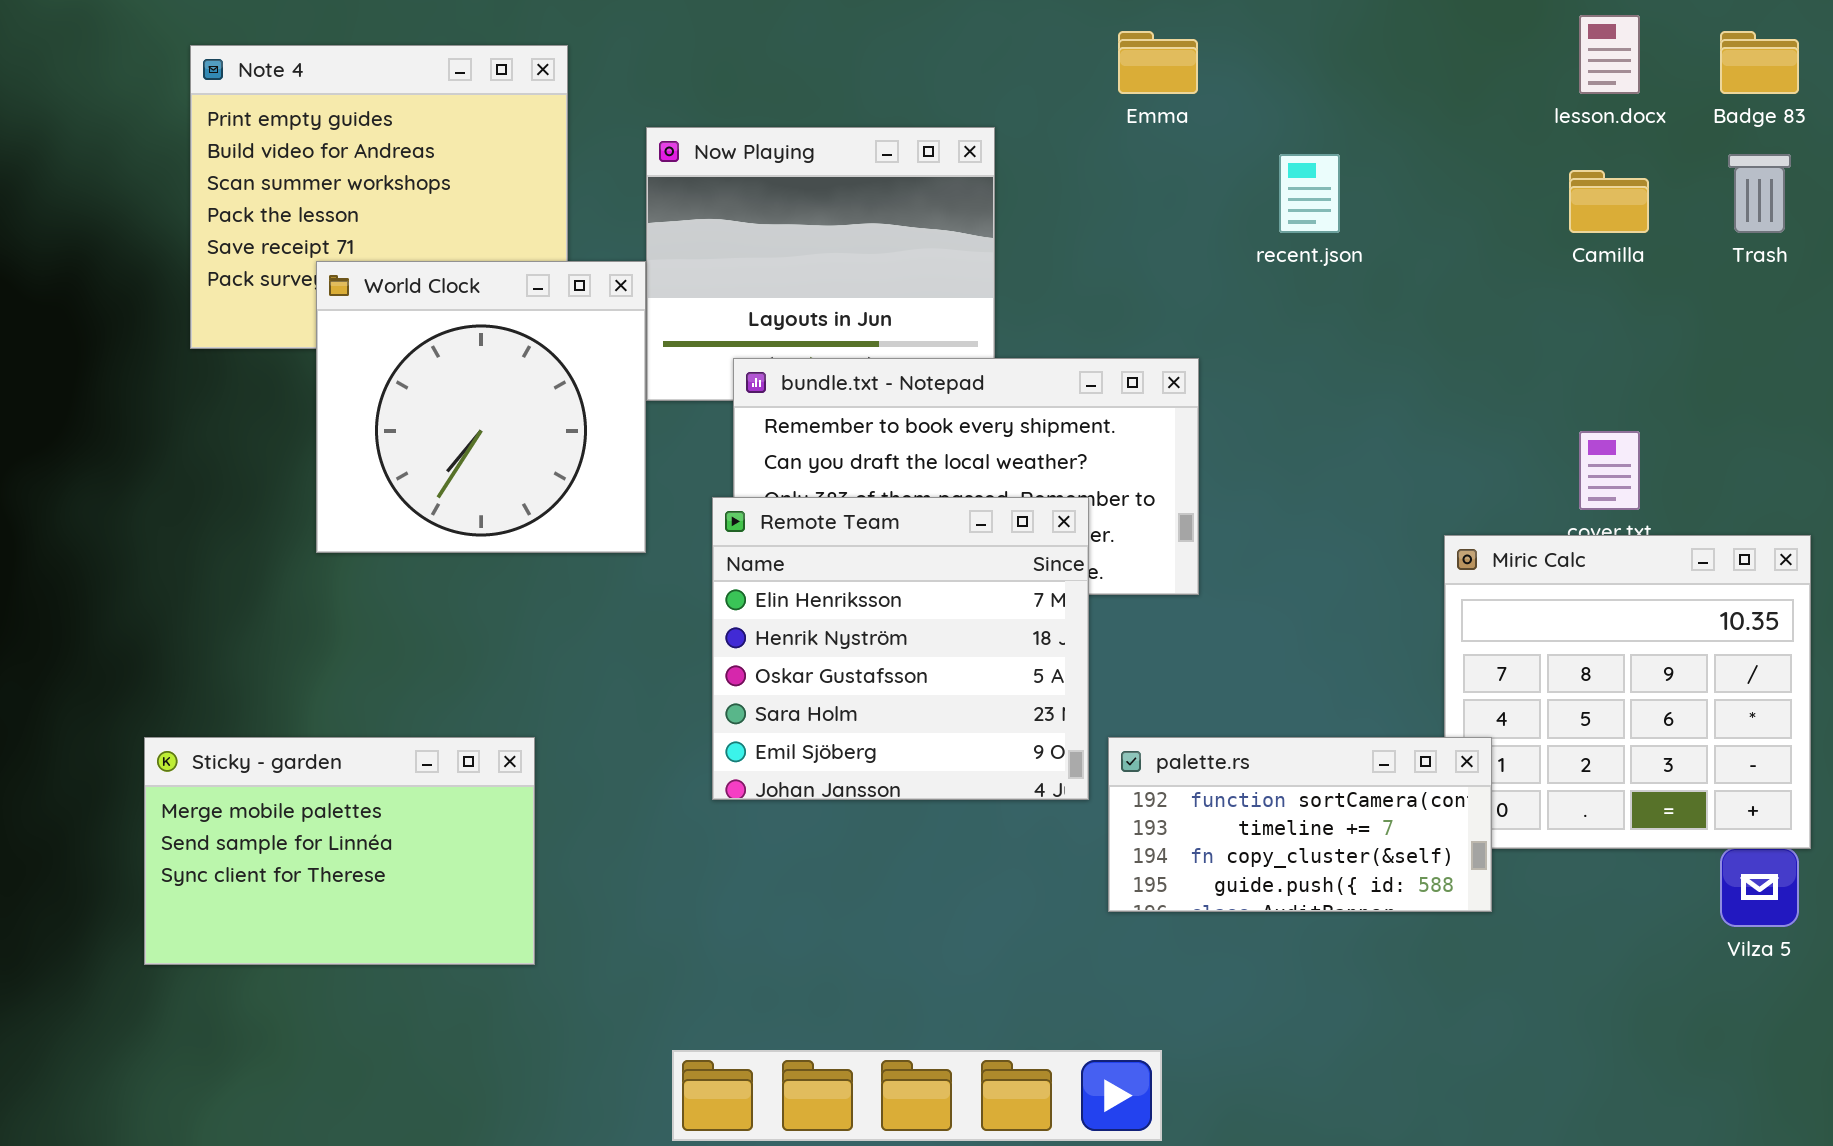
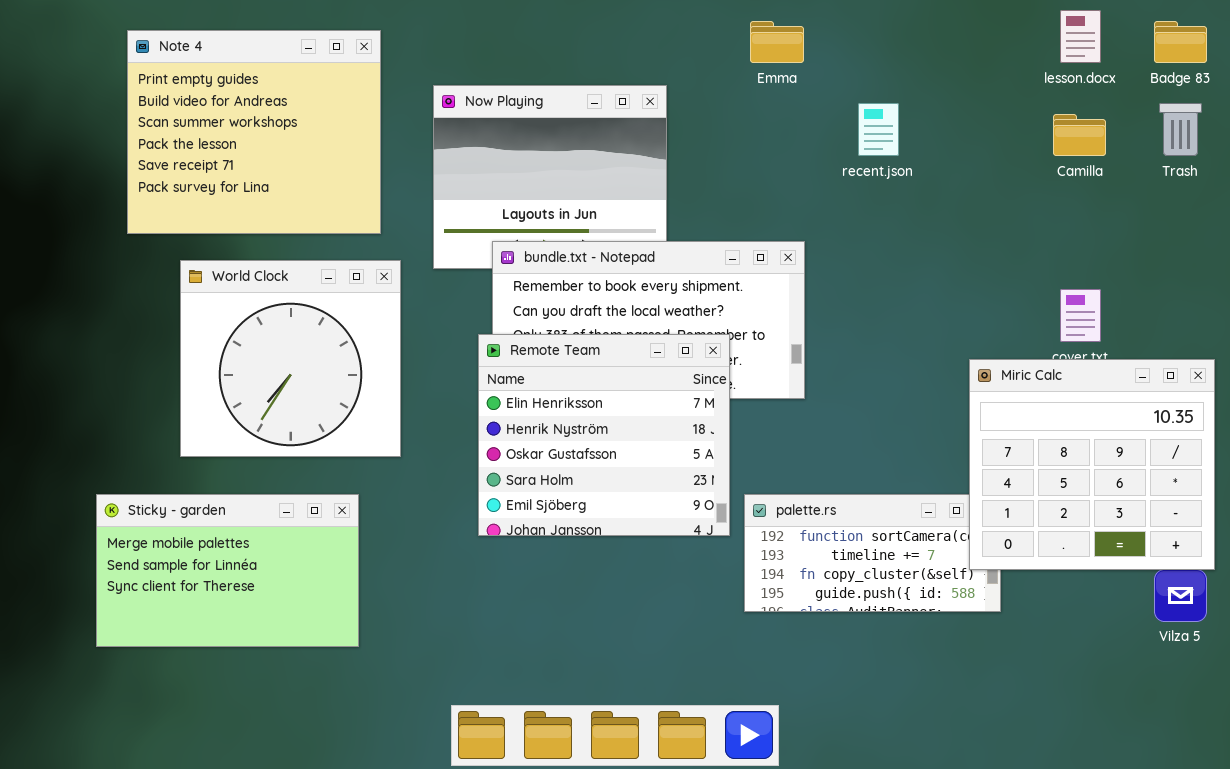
World Clock: [316,261,646,553] -> [180,260,401,457], moved
Miric Calc: [1444,535,1811,849] -> [969,359,1215,570], raised

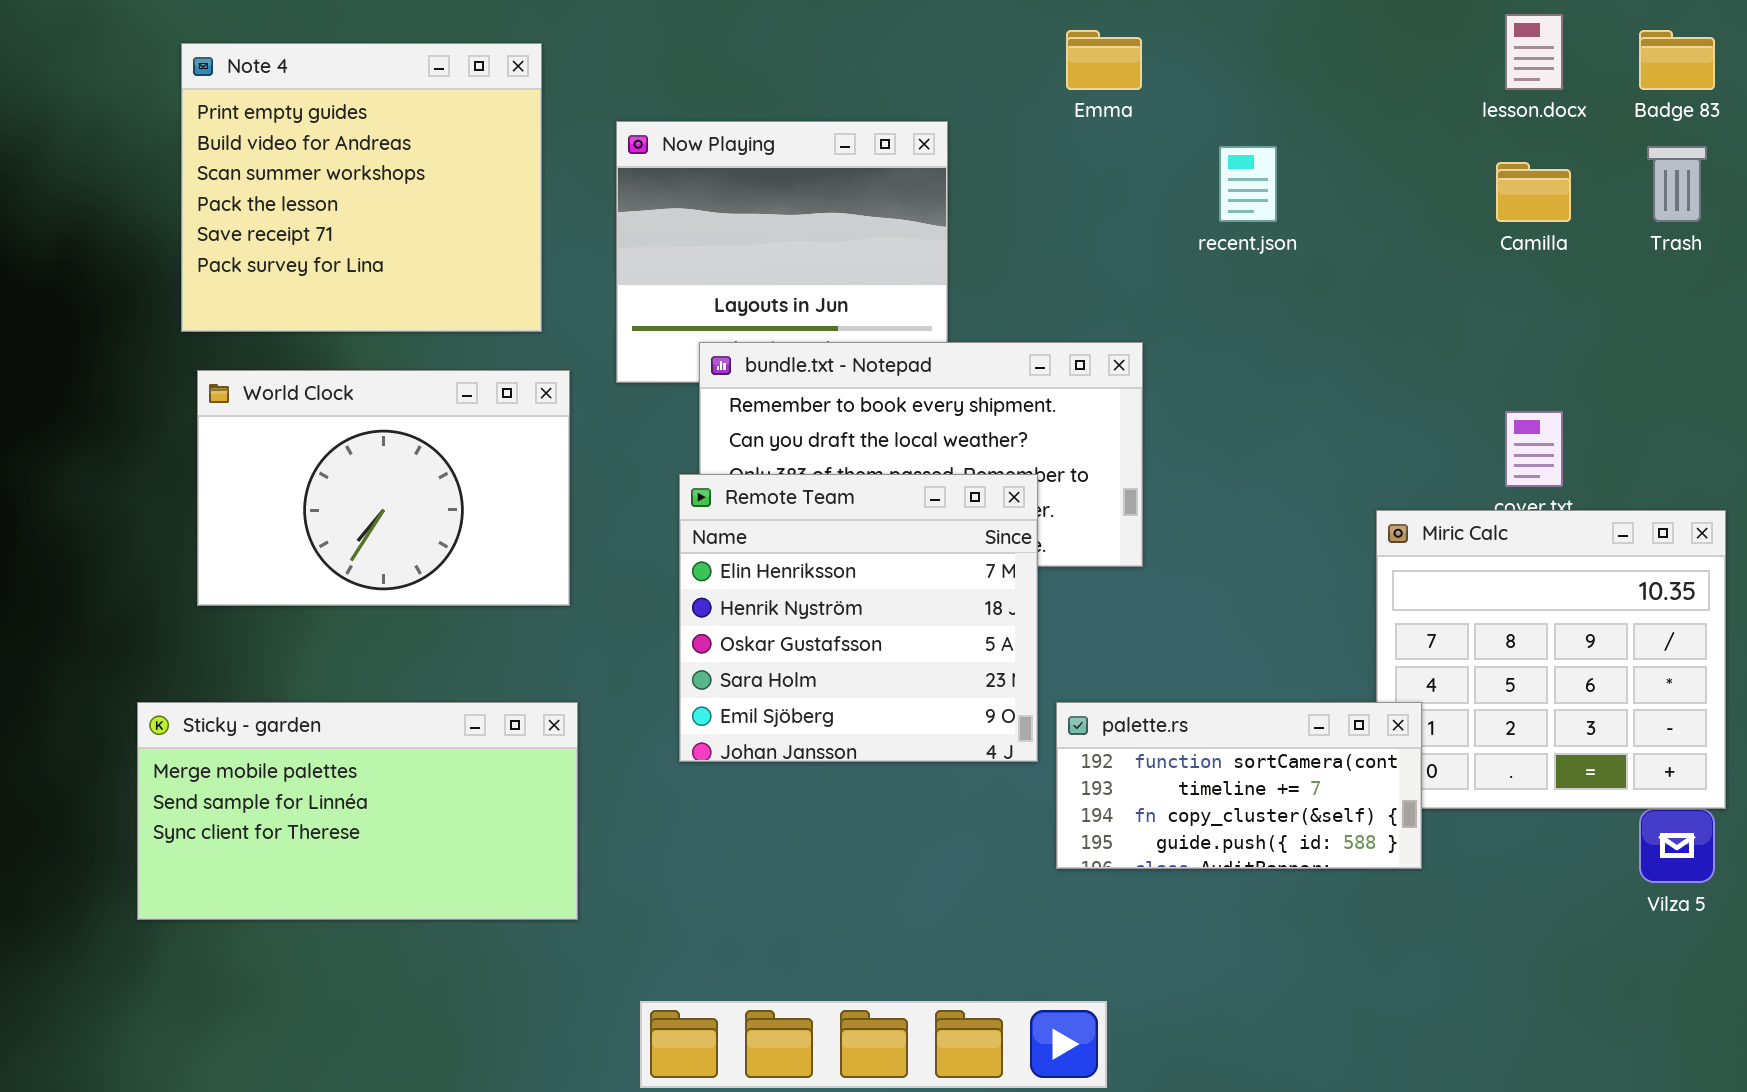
World Clock: [180,260,401,457] -> [197,370,570,606], resized
Sticky - garden: [96,494,359,647] -> [137,702,578,920], resized
palette.rs: [744,494,1001,612] -> [1056,702,1422,869], raised

